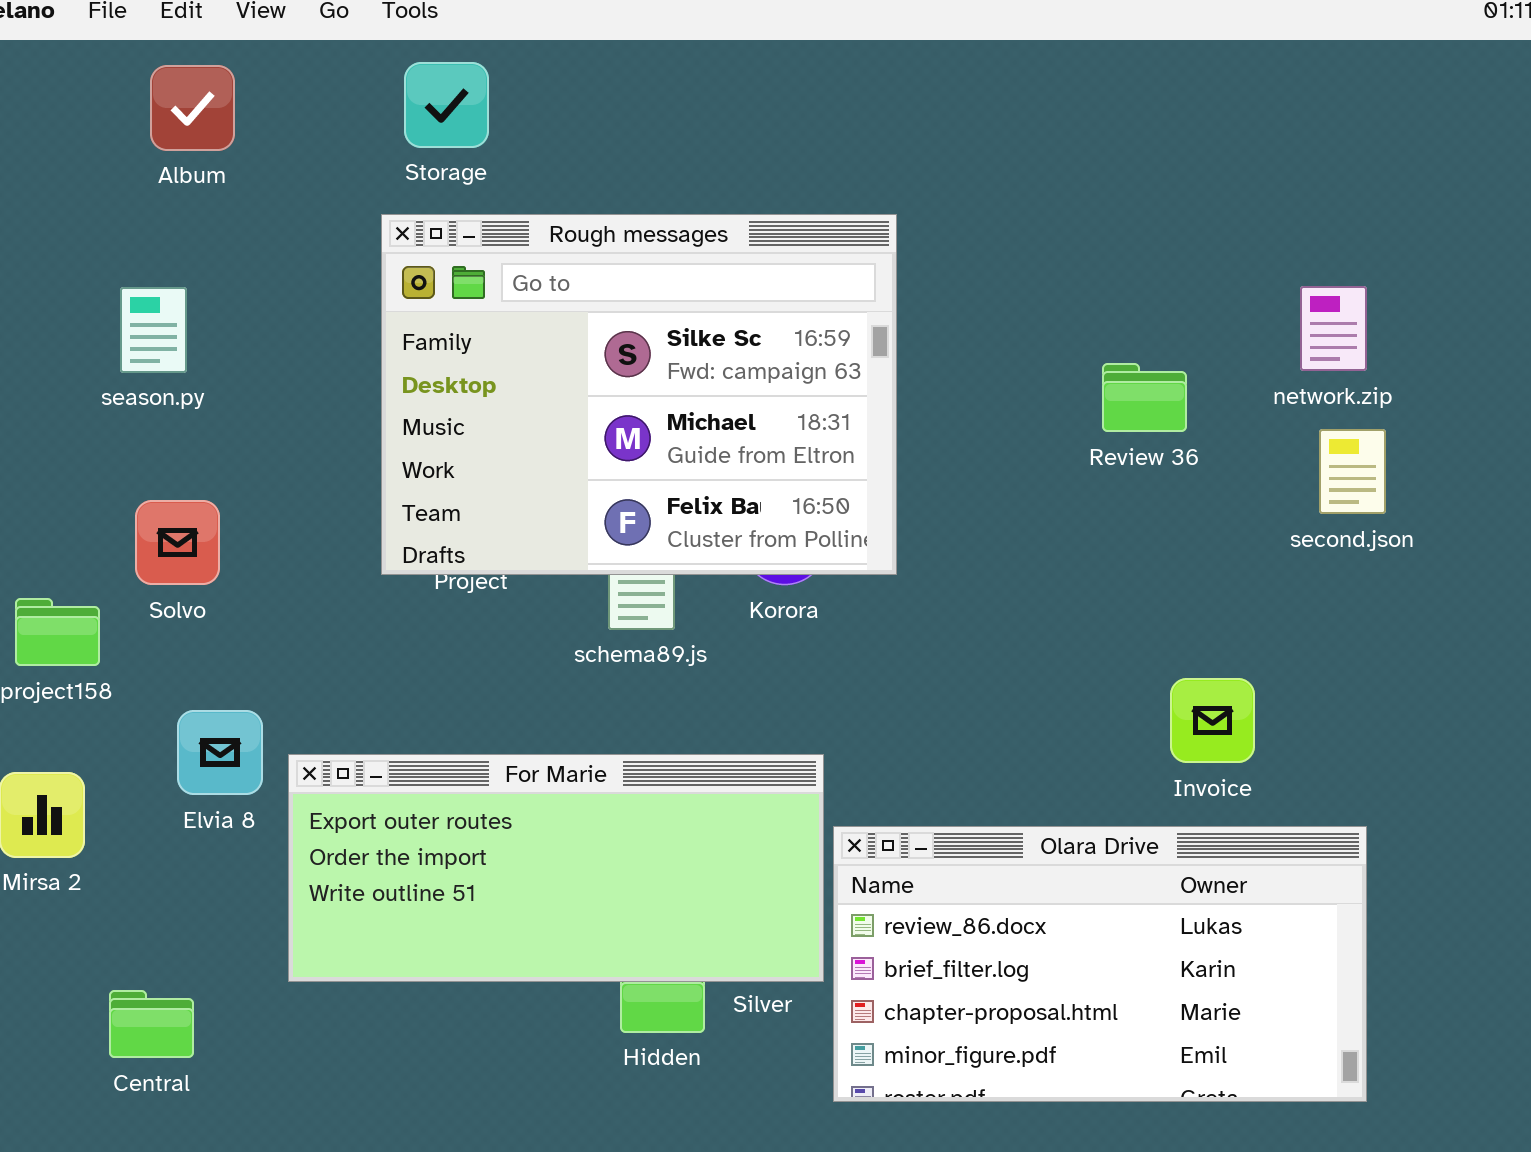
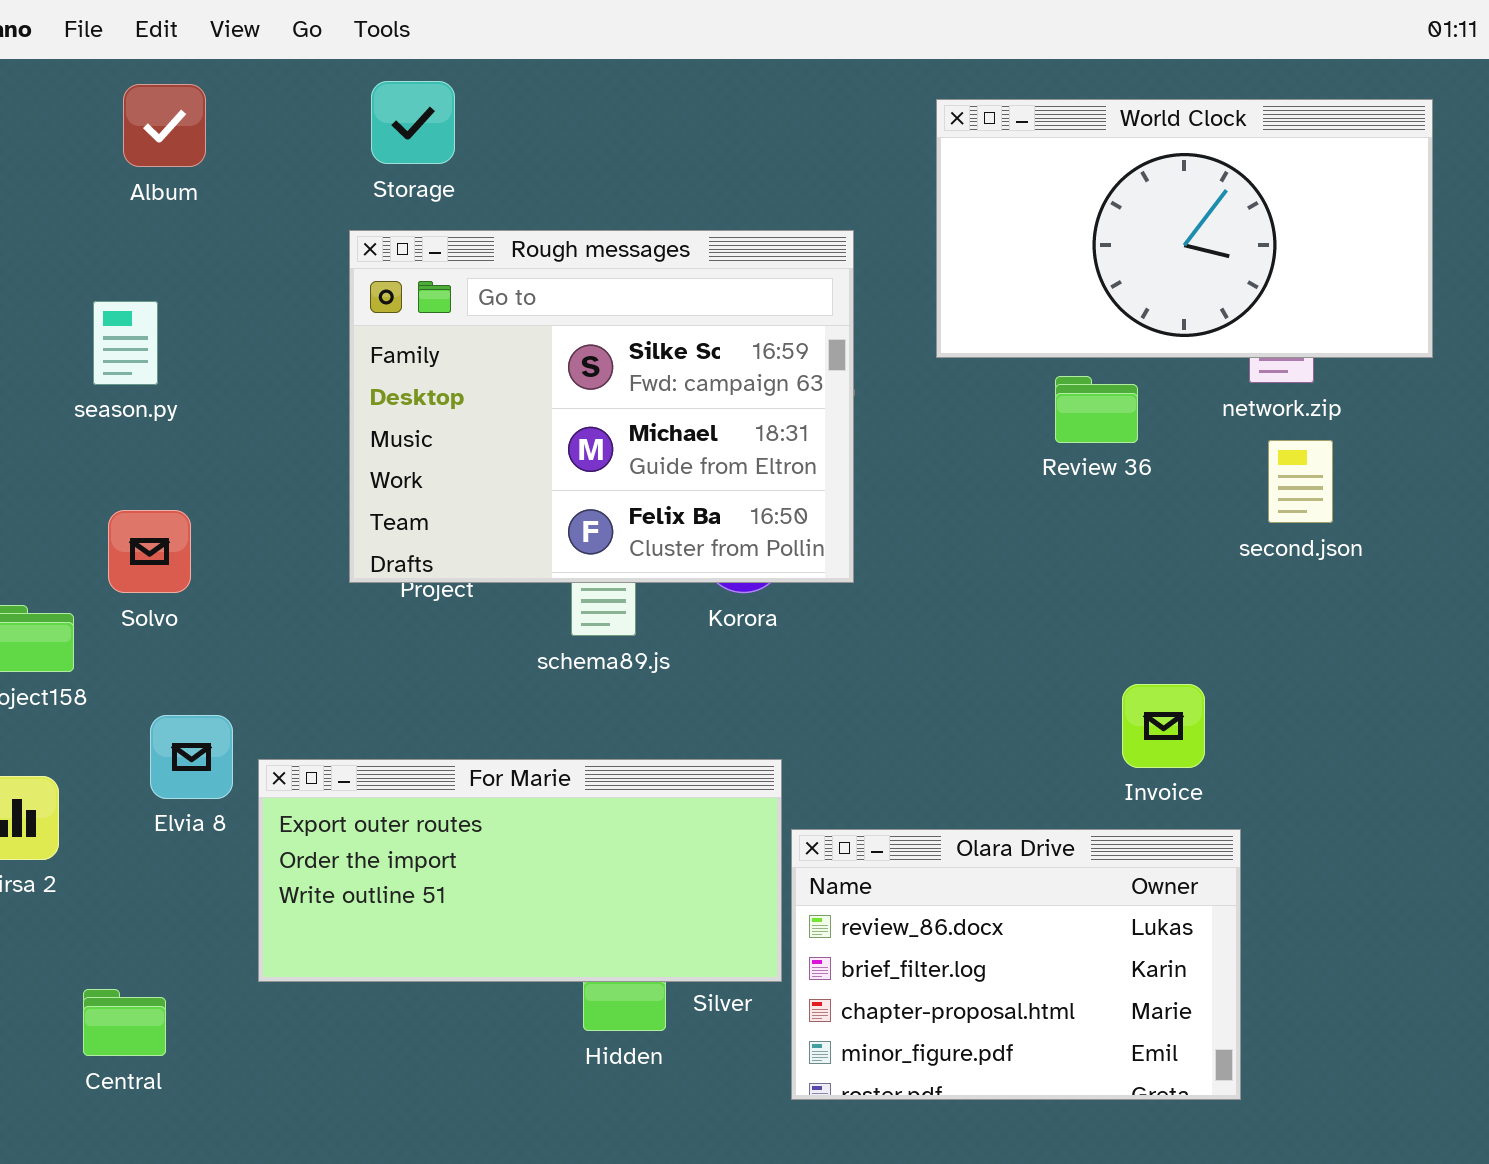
World Clock: none -> [936,99,1433,358], opened
Olara Drive: [833,826,1367,1102] -> [791,829,1241,1100], resized

